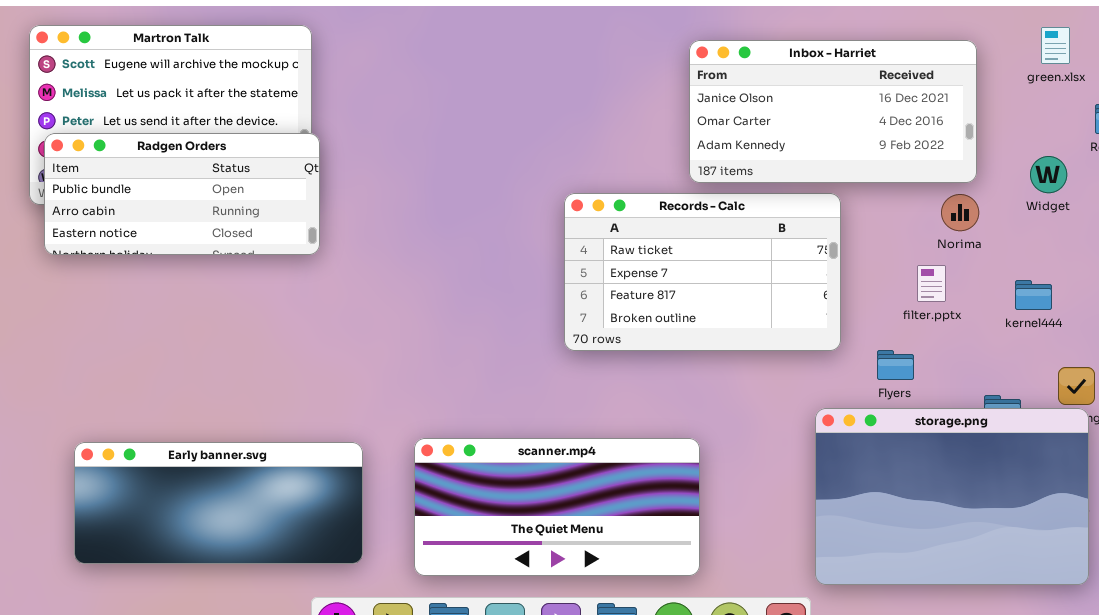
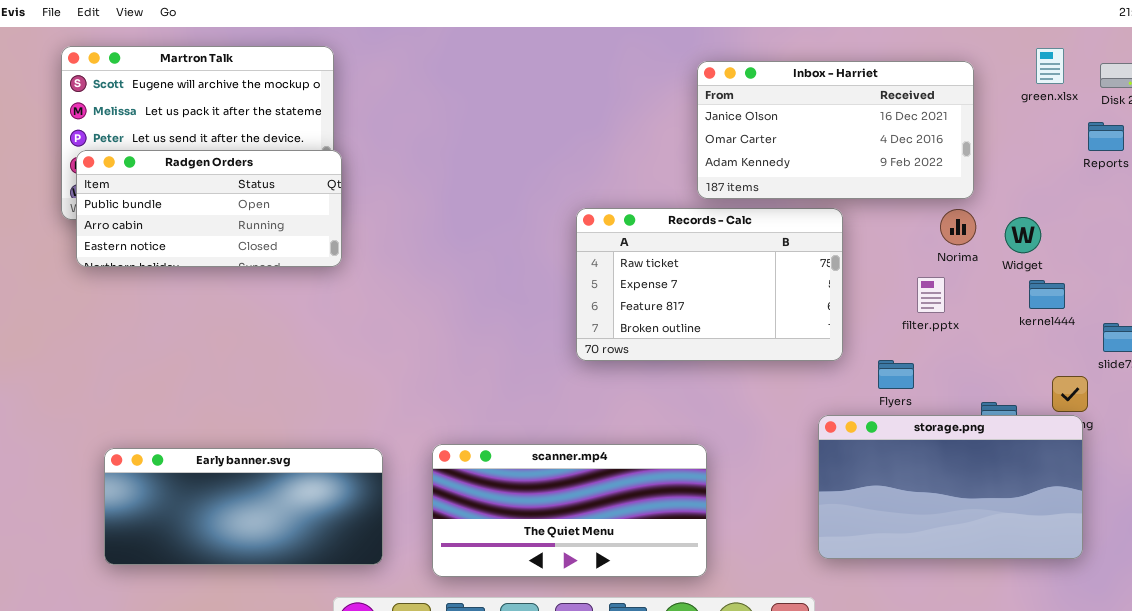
Widget: [1030,156,1067,193] -> [1005,217,1041,253], moved
kernel444: [1015,280,1052,310] -> [1029,280,1065,309], moved
storage.png: [815,408,1089,585] -> [818,415,1083,559], resized

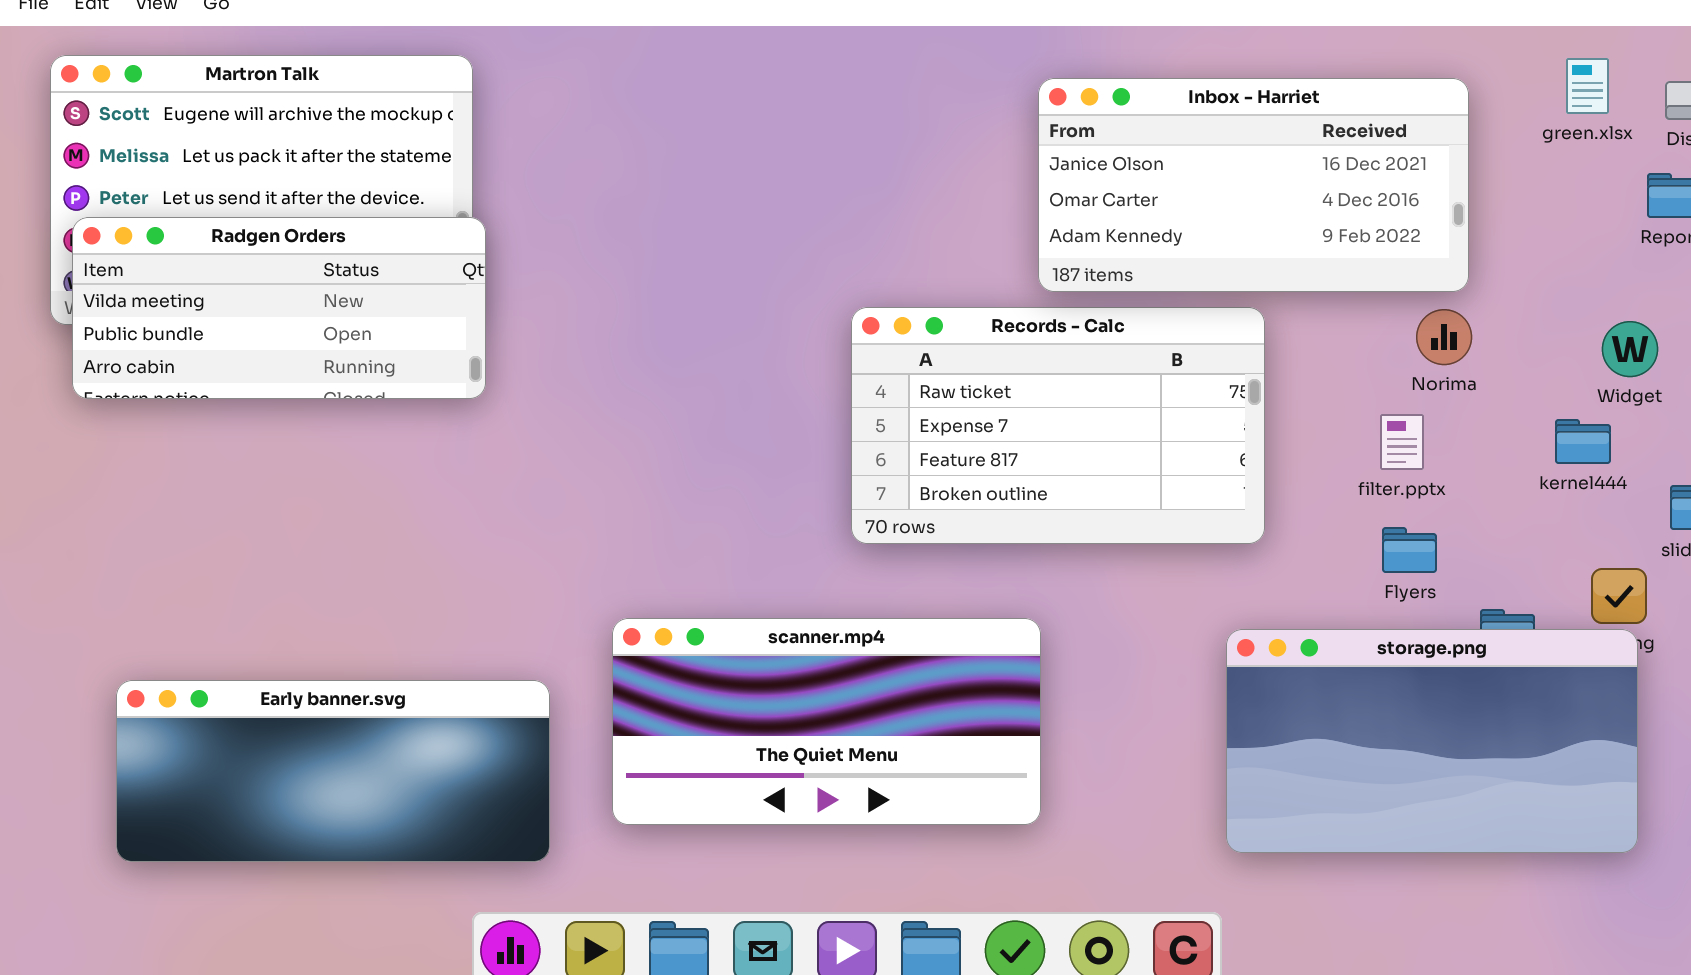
Radgen Orders: [76,150,342,267] -> [72,217,486,399], scrolled up 1 row
Widget: [1005,217,1041,253] -> [1602,321,1658,377], moved
Flyers: [878,360,914,389] -> [1382,527,1437,573], moved
scanner.mp4: [432,444,707,577] -> [612,618,1041,825], moved

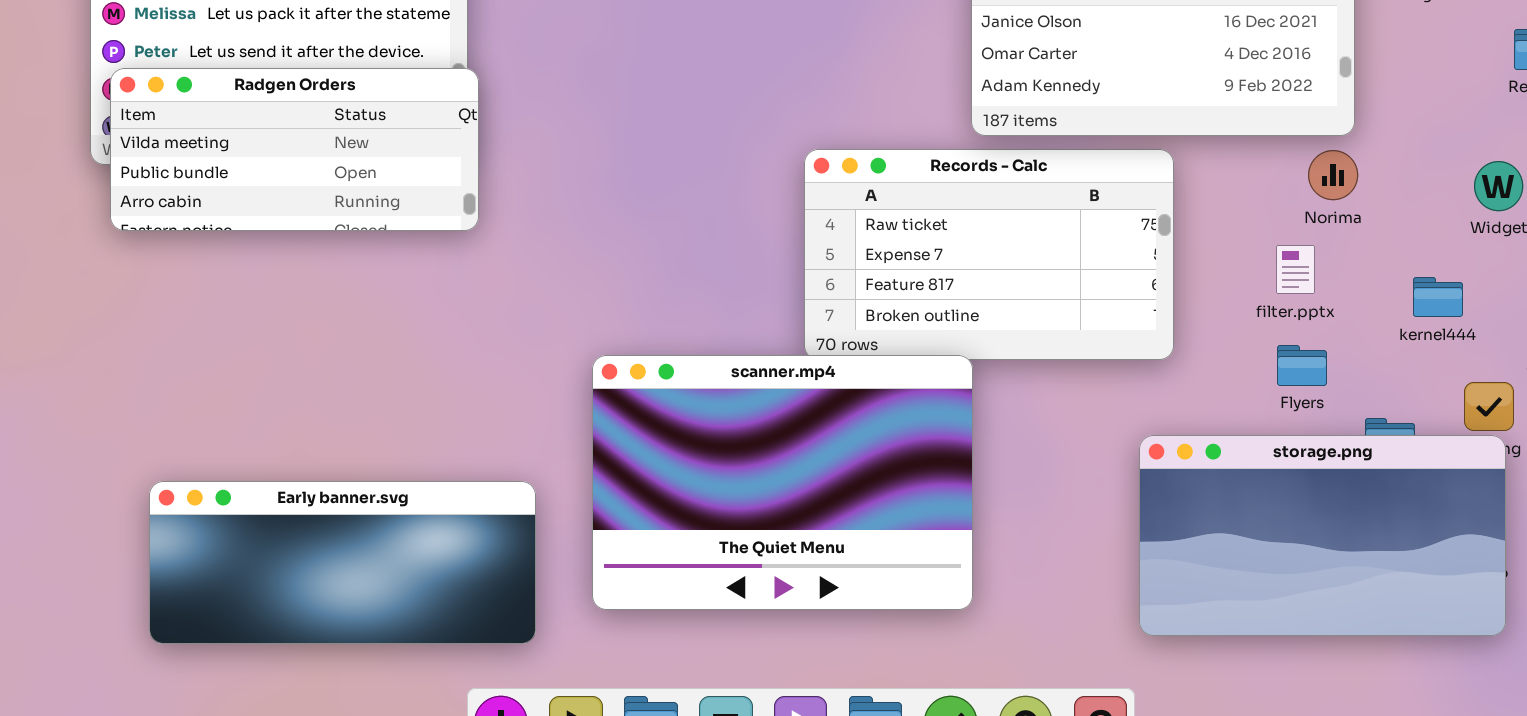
kernel444: [1555,419,1611,464] -> [1413,277,1463,317], moved
scanner.mp4: [612,618,1041,825] -> [592,355,973,610], resized

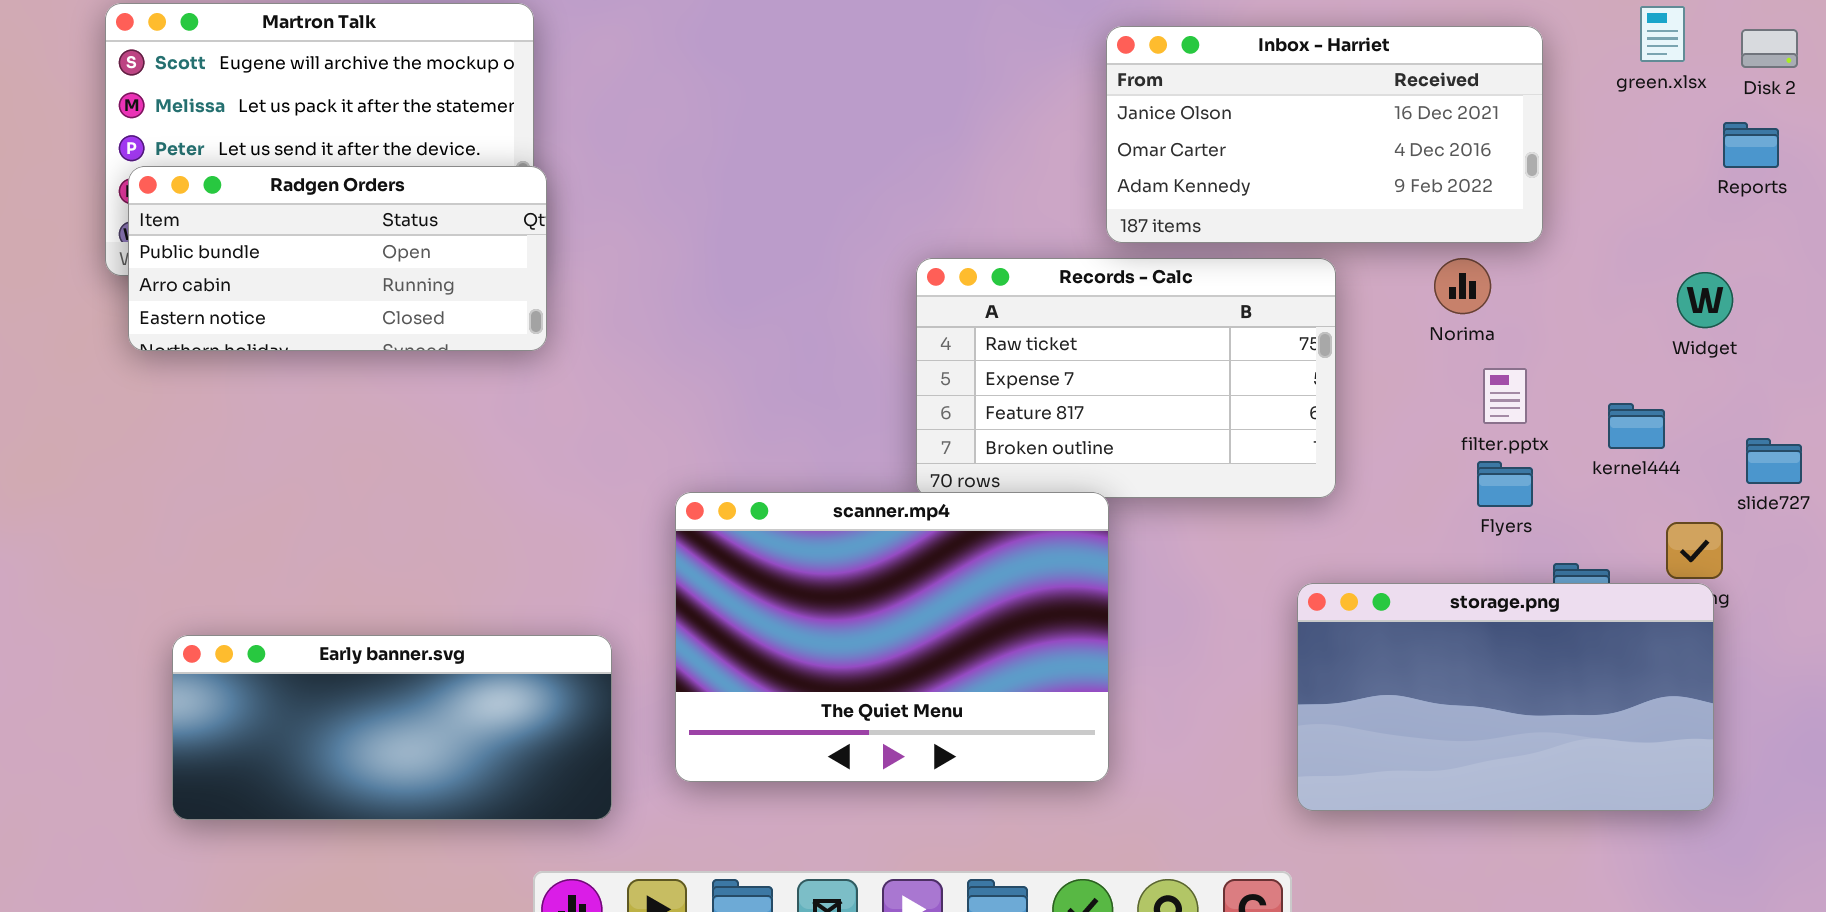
Radgen Orders: [110,68,479,231] -> [128,166,547,351], scrolled down 1 row
Norima: [1308,150,1358,200] -> [1434,258,1491,314], moved
filter.pptx: [1276,245,1315,294] -> [1483,368,1527,424], moved
Flyers: [1277,345,1327,386] -> [1477,461,1533,507], moved

